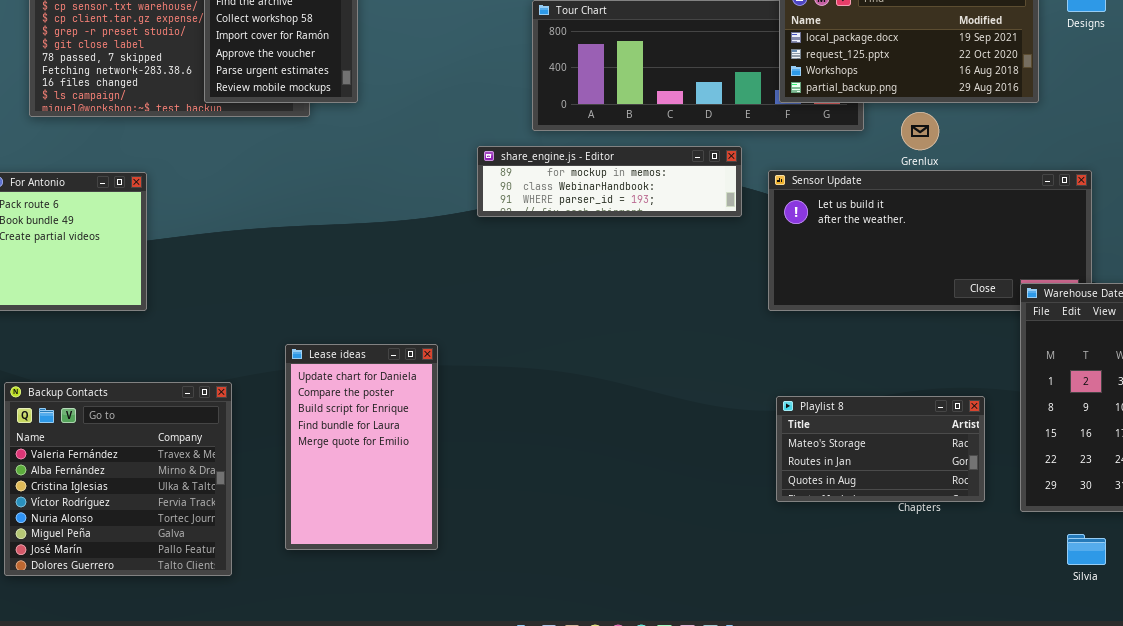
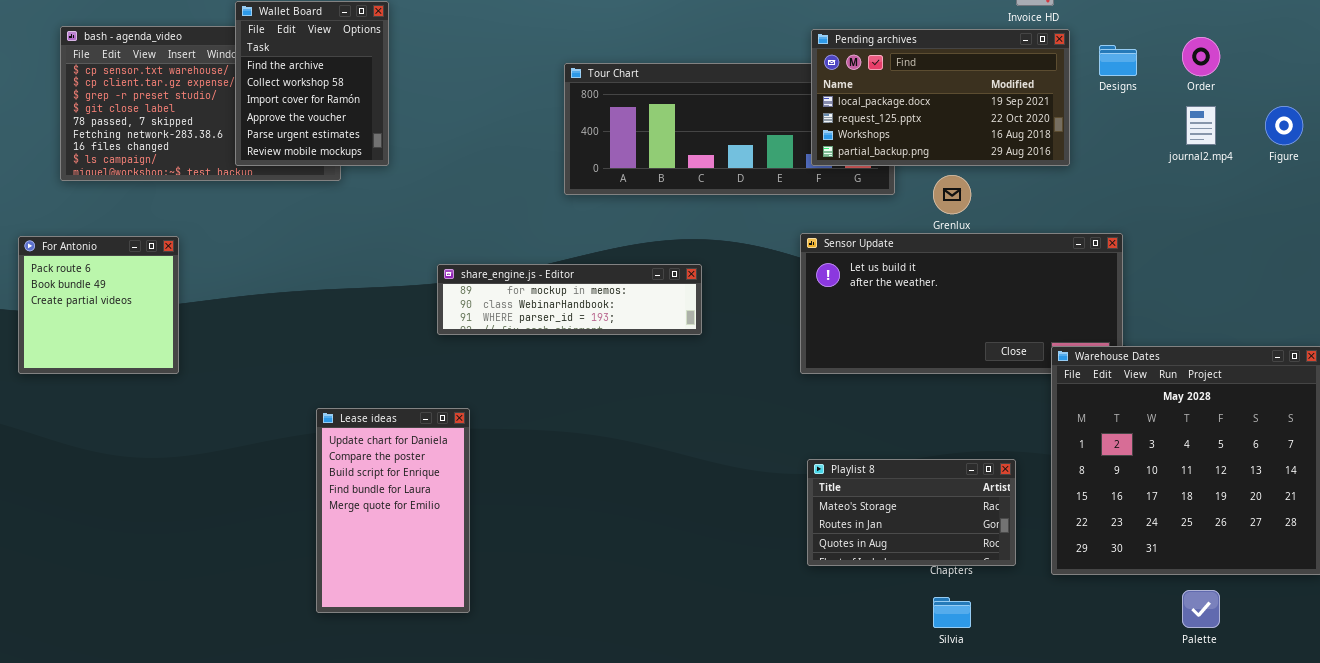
share_engine.js - Editor: [477,146,742,217] -> [437,264,702,335], moved
Backup Contacts: [4,382,232,576] -> none, closed
Silvia: [1067,534,1106,565] -> [933,597,971,628], moved

